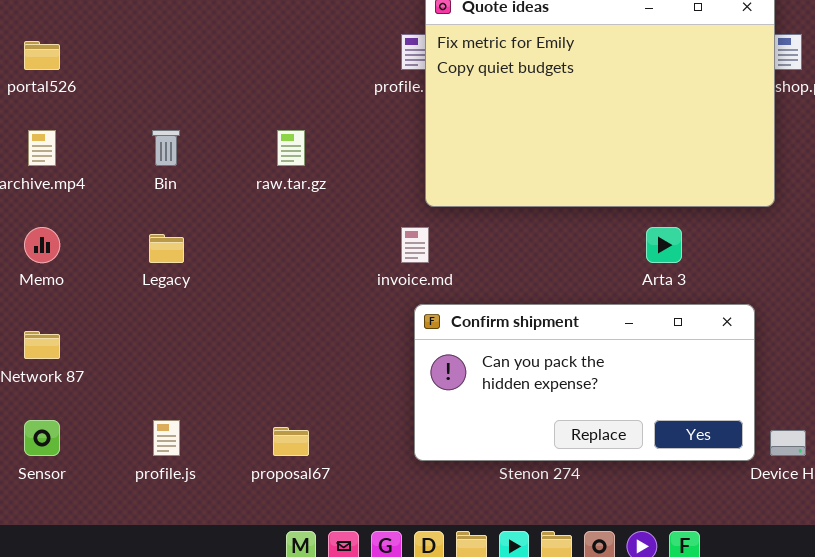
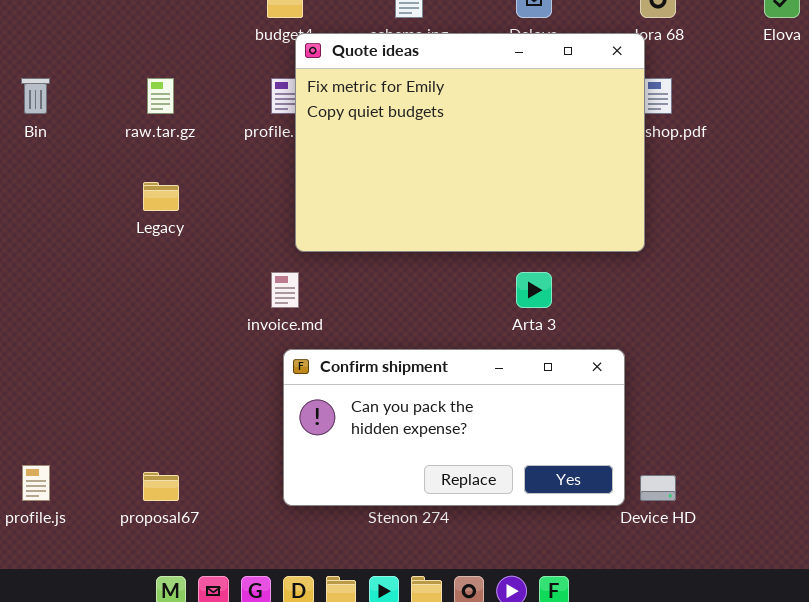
Bin: [152,130,180,166] -> [21,78,50,114], moved
raw.tar.gz: [277,130,305,166] -> [147,78,174,114], moved
Legacy: [149,234,184,263] -> [143,182,179,211], moved

